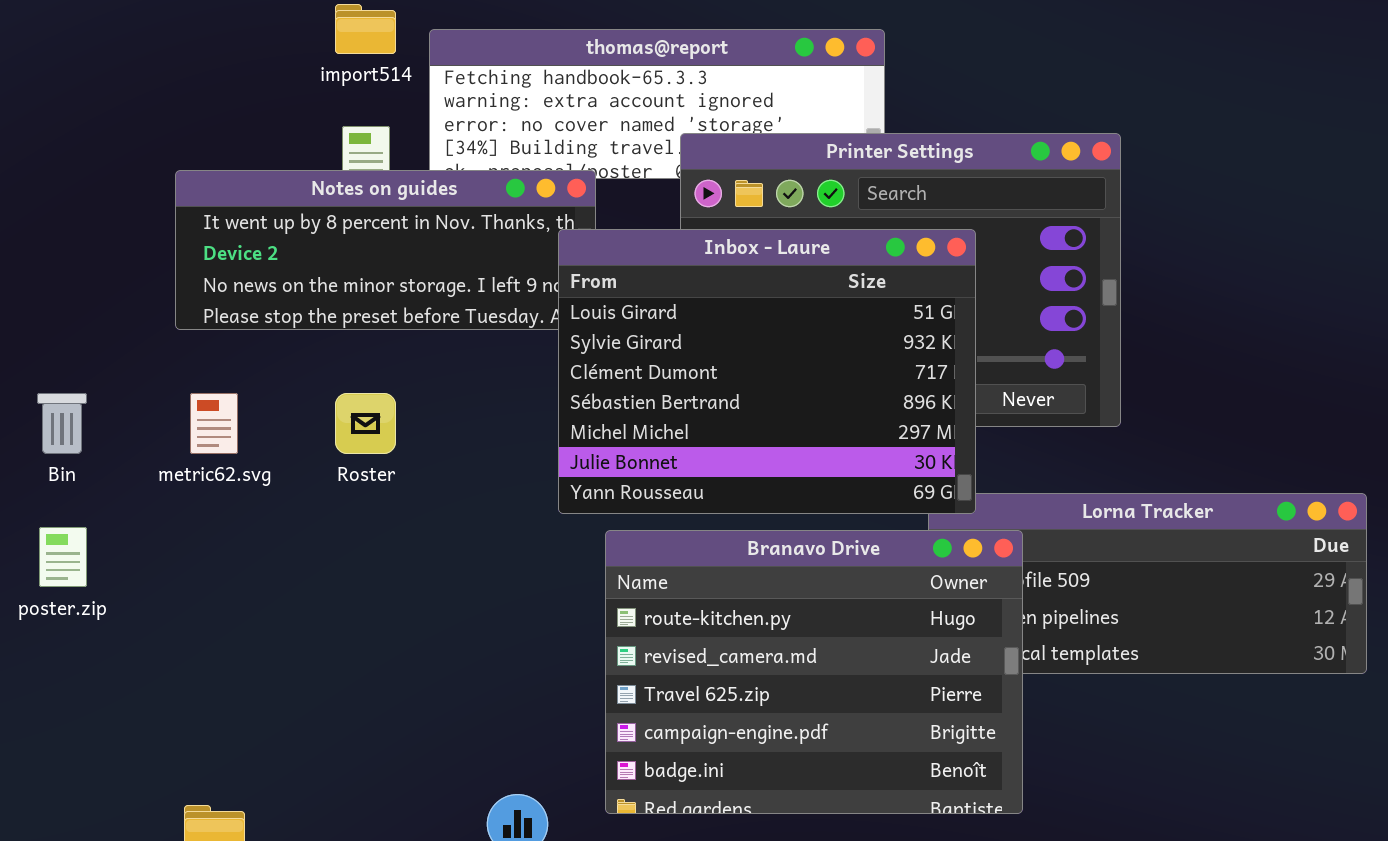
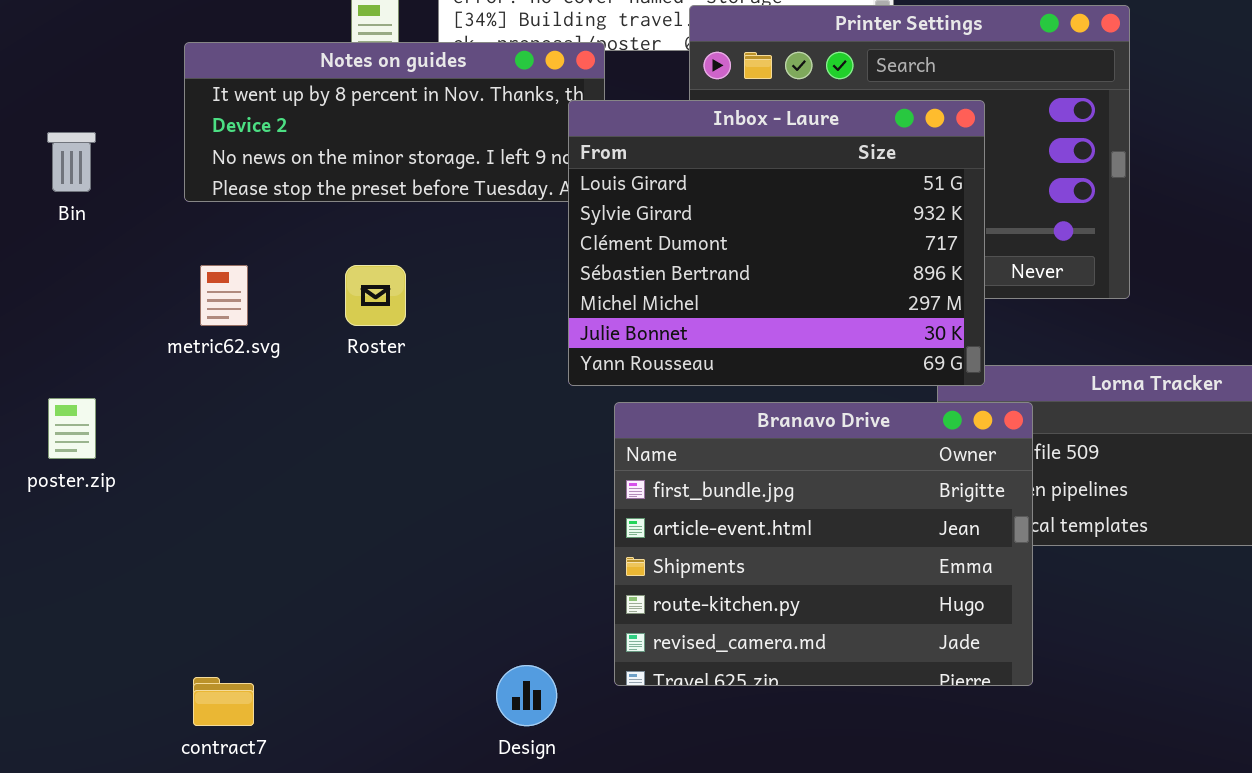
Bin: [37,393,87,454] -> [47,132,96,192], moved
Branavo Drive: [605,530,1023,814] -> [614,402,1033,686], scrolled up 3 rows

